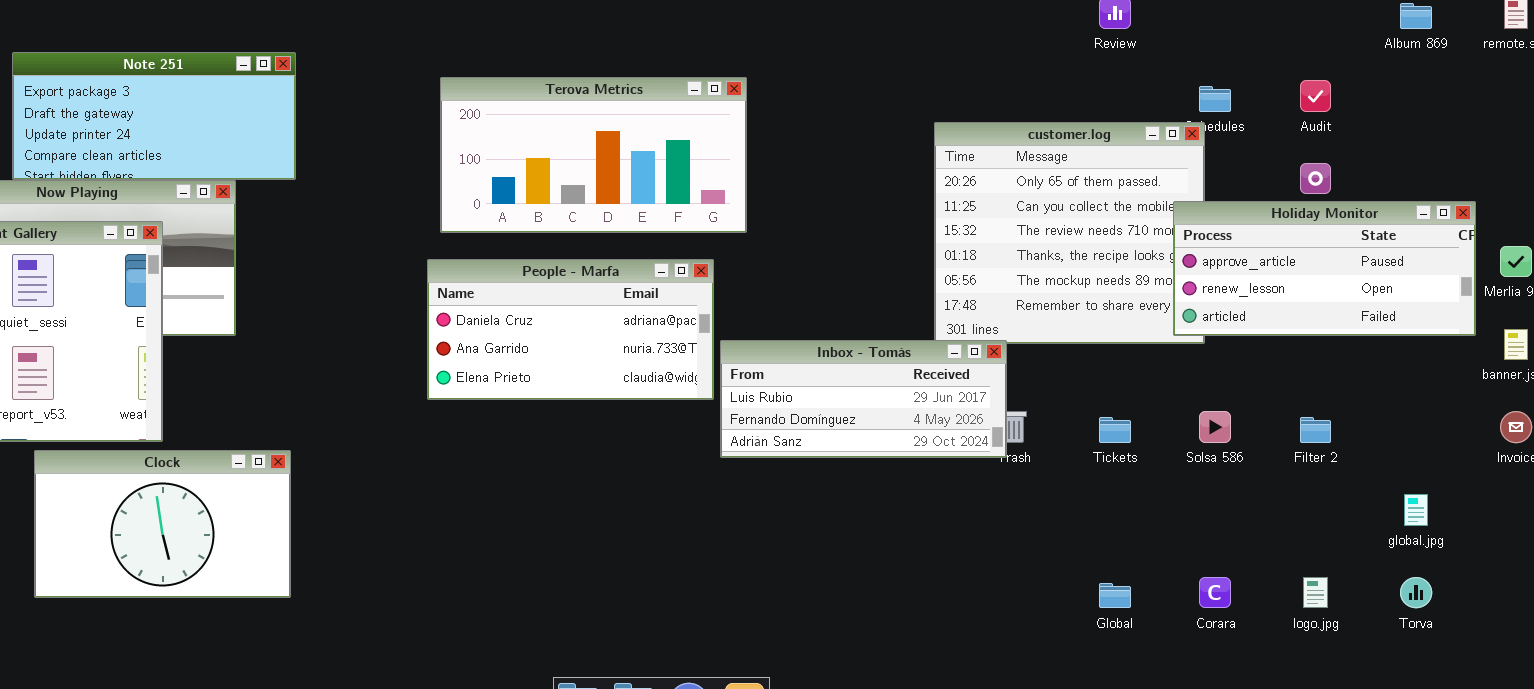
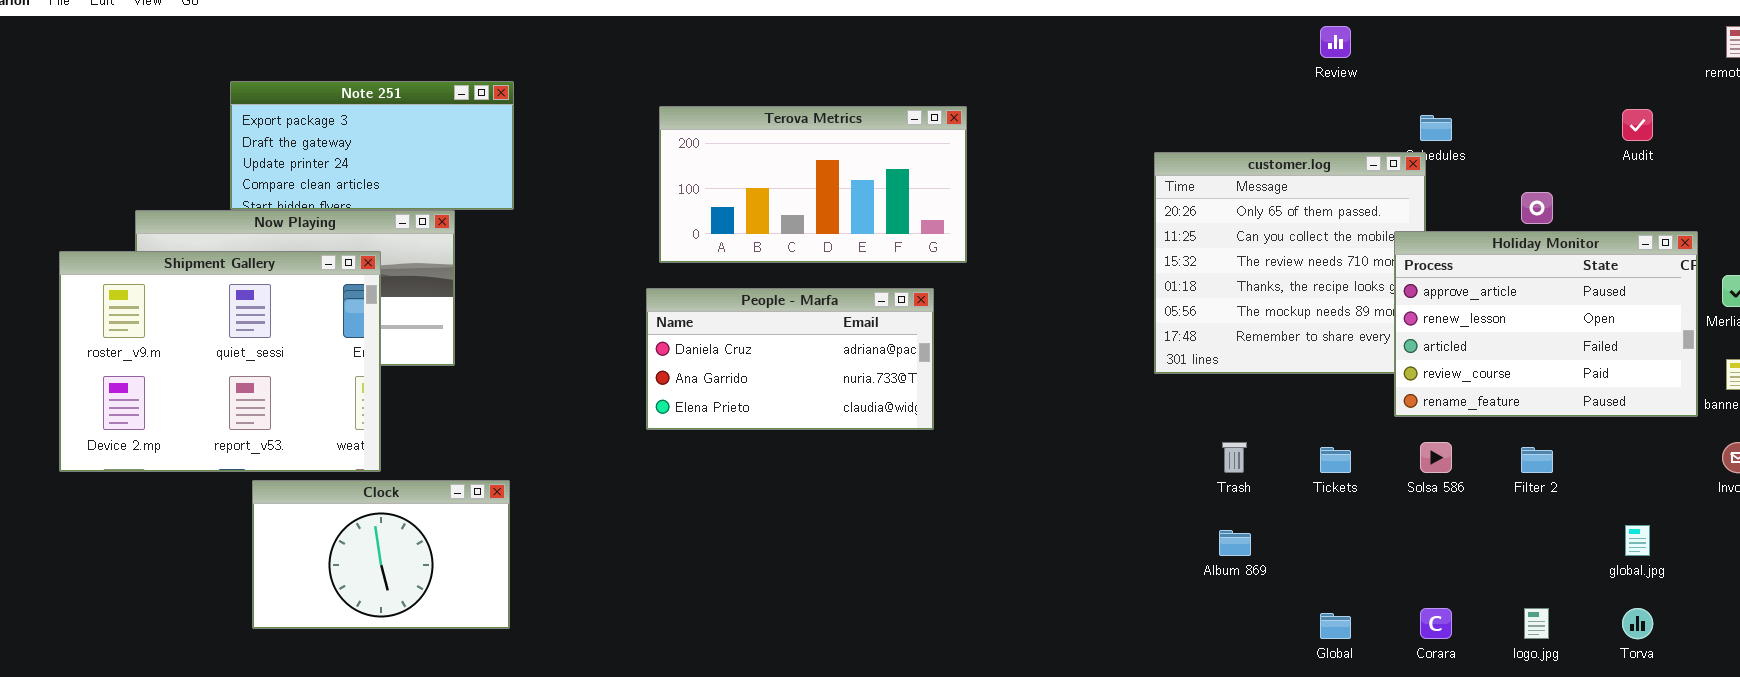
Album 869: [1400,3,1432,29] -> [1219,530,1251,556], moved
Audit: [1300,80,1331,112] -> [1622,109,1653,141], moved
Holiday Monitor: [1173,201,1476,336] -> [1394,231,1698,417], resized
Inbox - Tomás: [720,340,1007,458] -> none, closed

